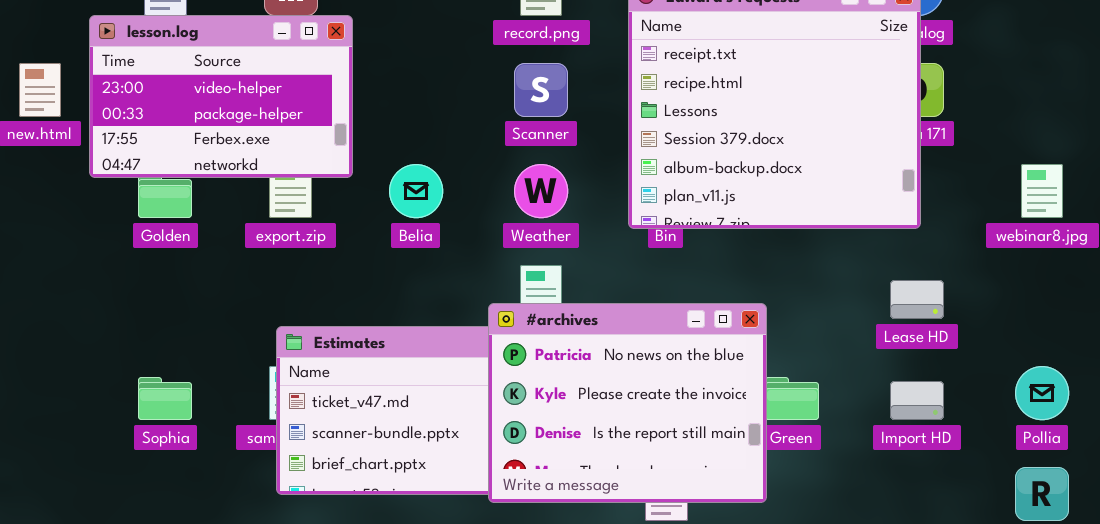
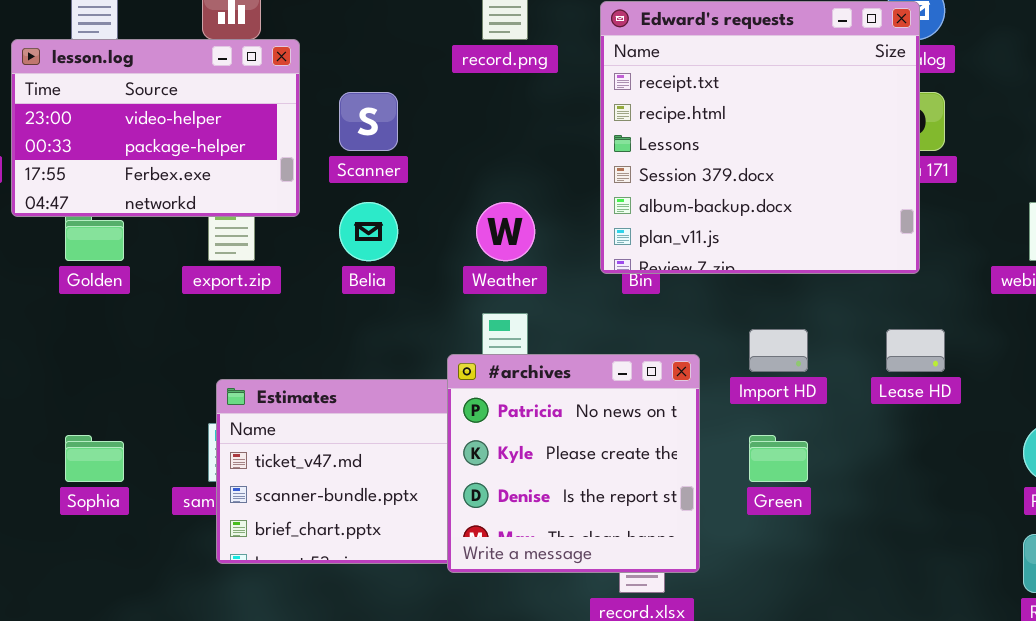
Scanner: [514,63,568,117] -> [339,92,398,151], moved
#archives: [488,303,767,503] -> [447,354,700,573], resized
Import HD: [890,381,944,420] -> [749,329,808,372], moved

